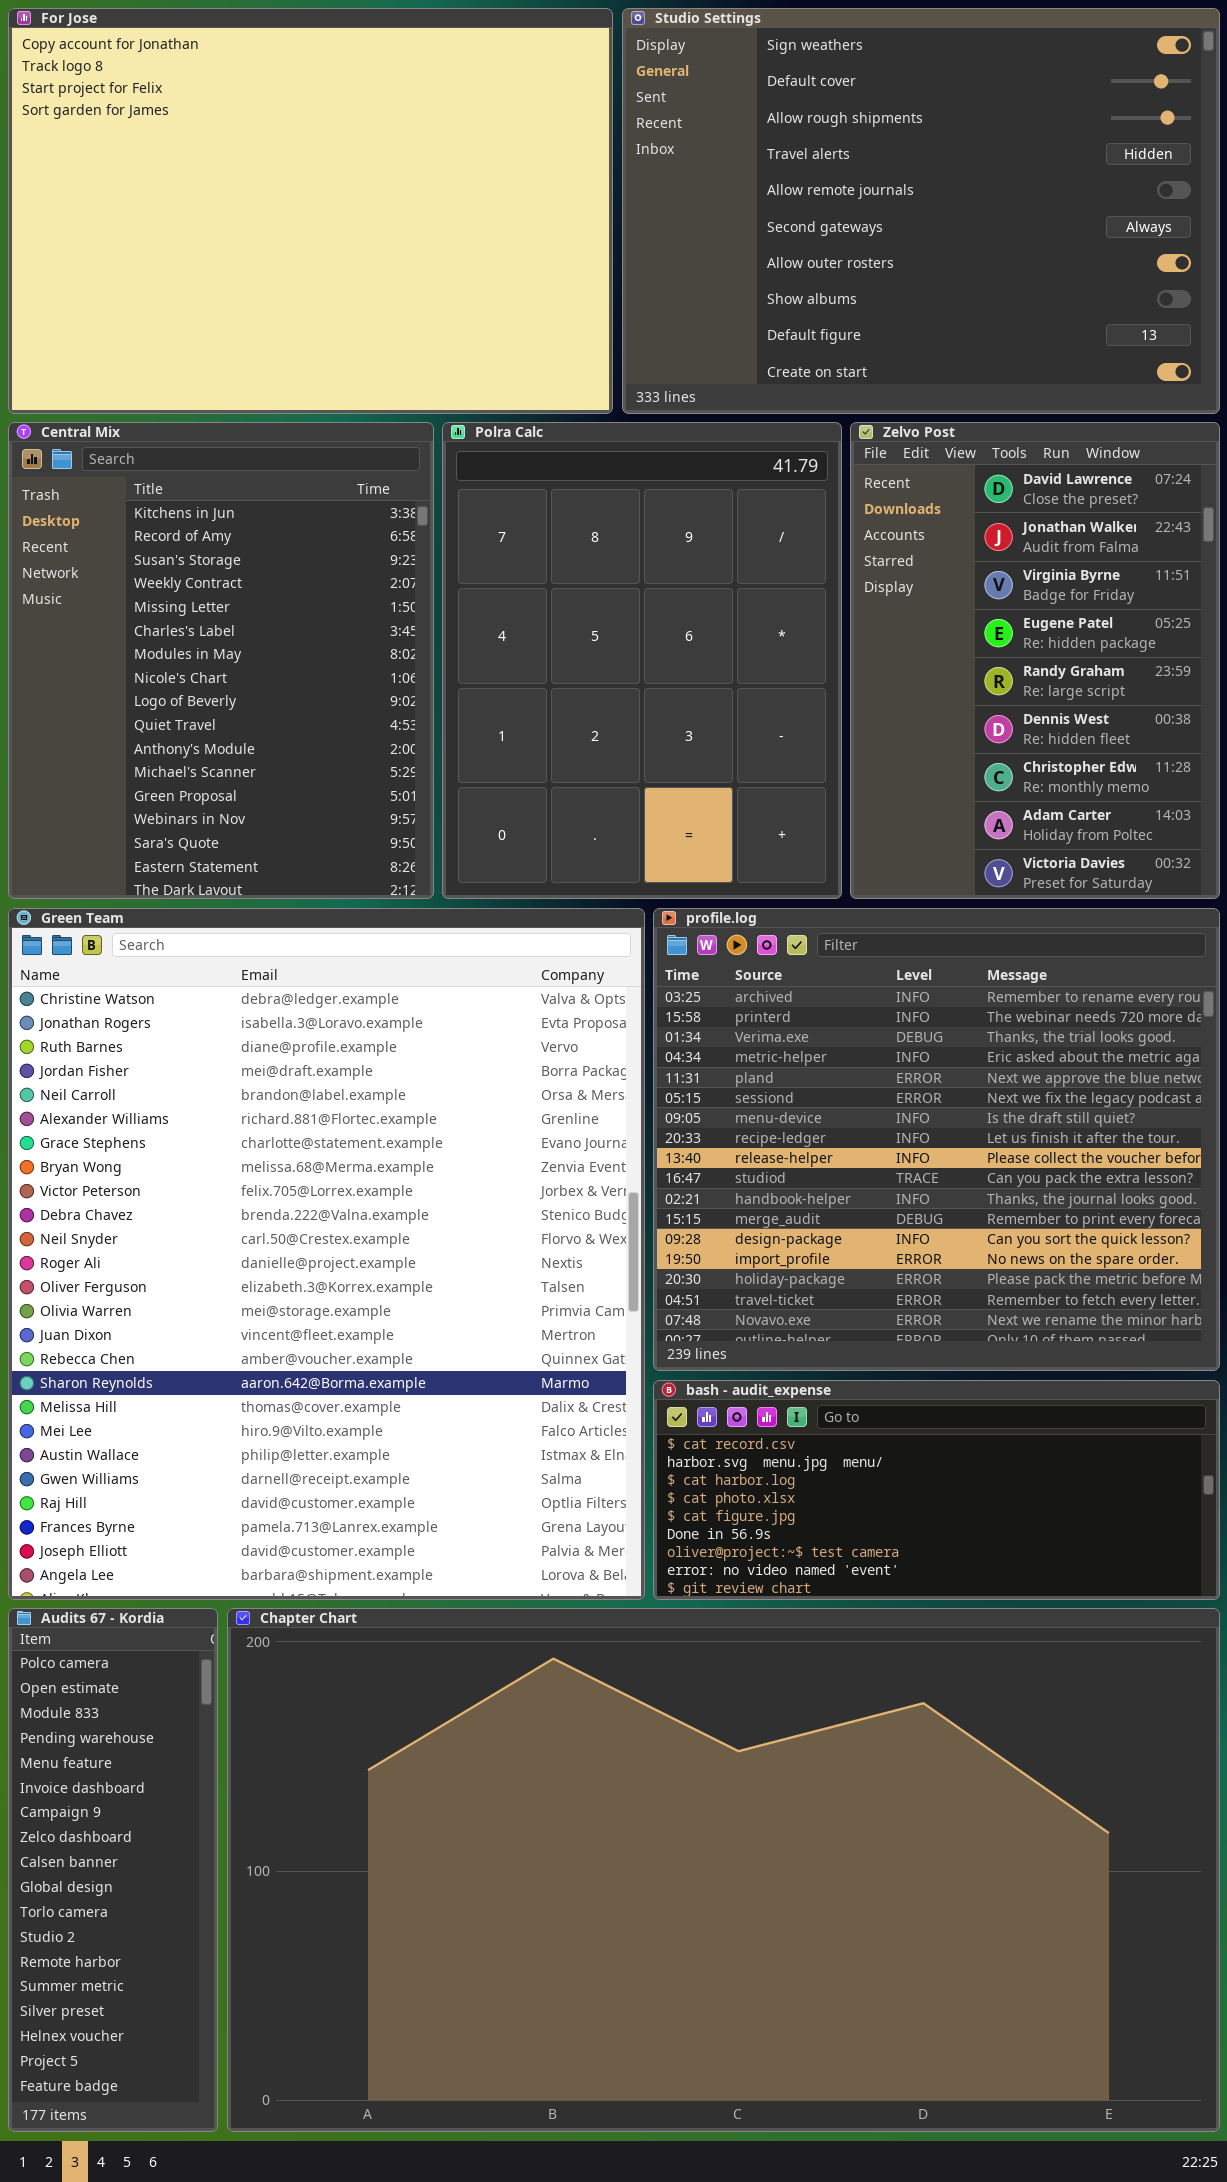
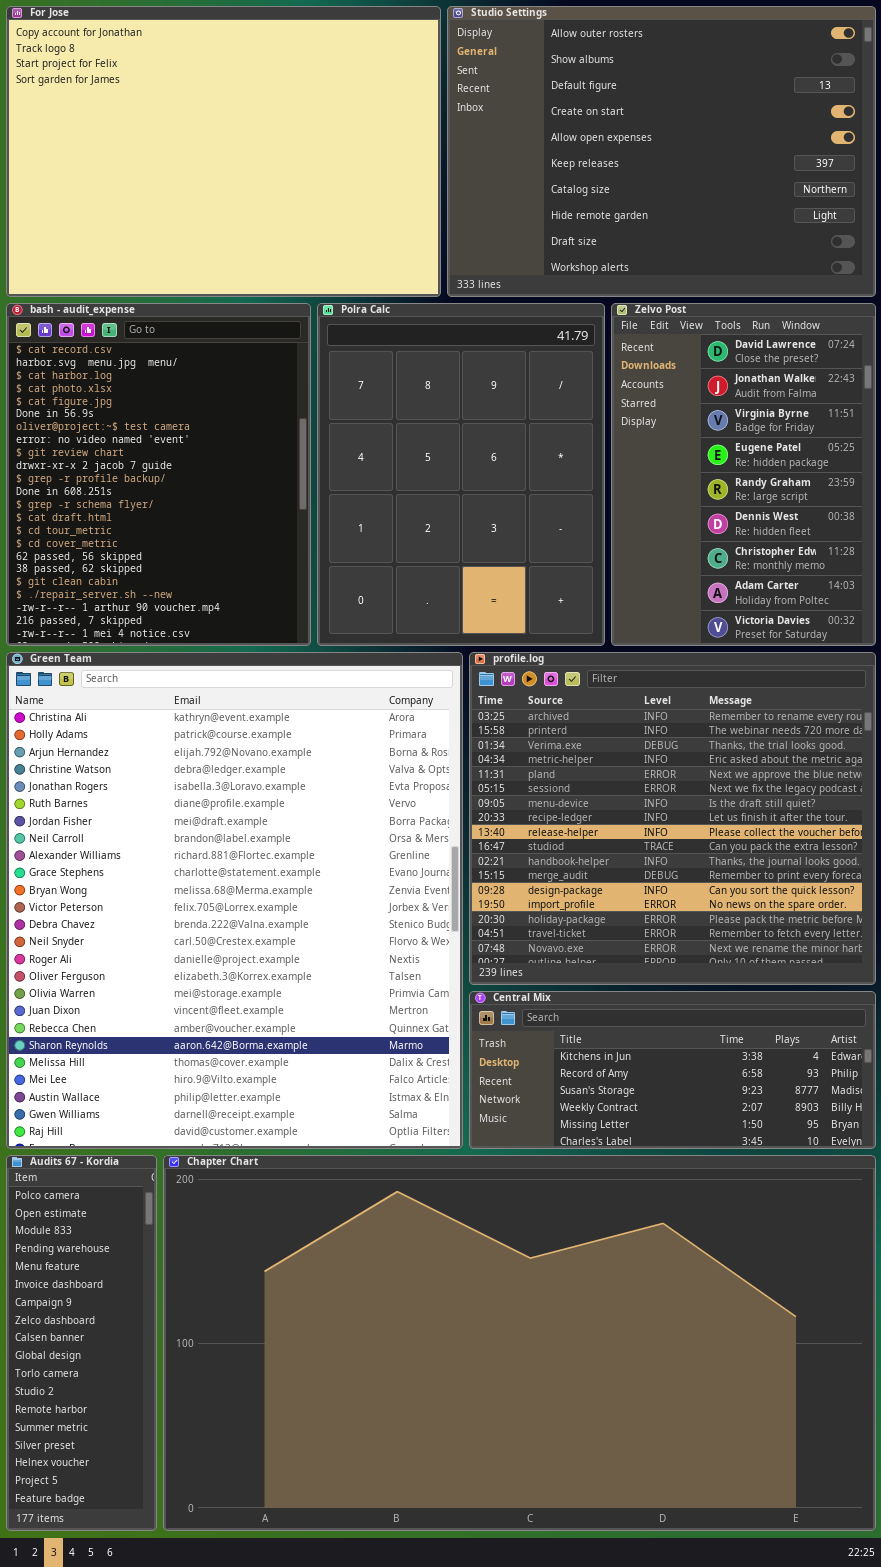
Studio Settings: [622,8,1220,414] -> [447,6,876,297], scrolled down 6 rows
Central Mix: [8,422,434,899] -> [469,991,876,1149], moved, resized
Green Team: [8,908,645,1600] -> [6,652,463,1149], scrolled up 3 rows
bash - audit_expense: [653,1380,1220,1600] -> [6,303,311,646], moved, resized

